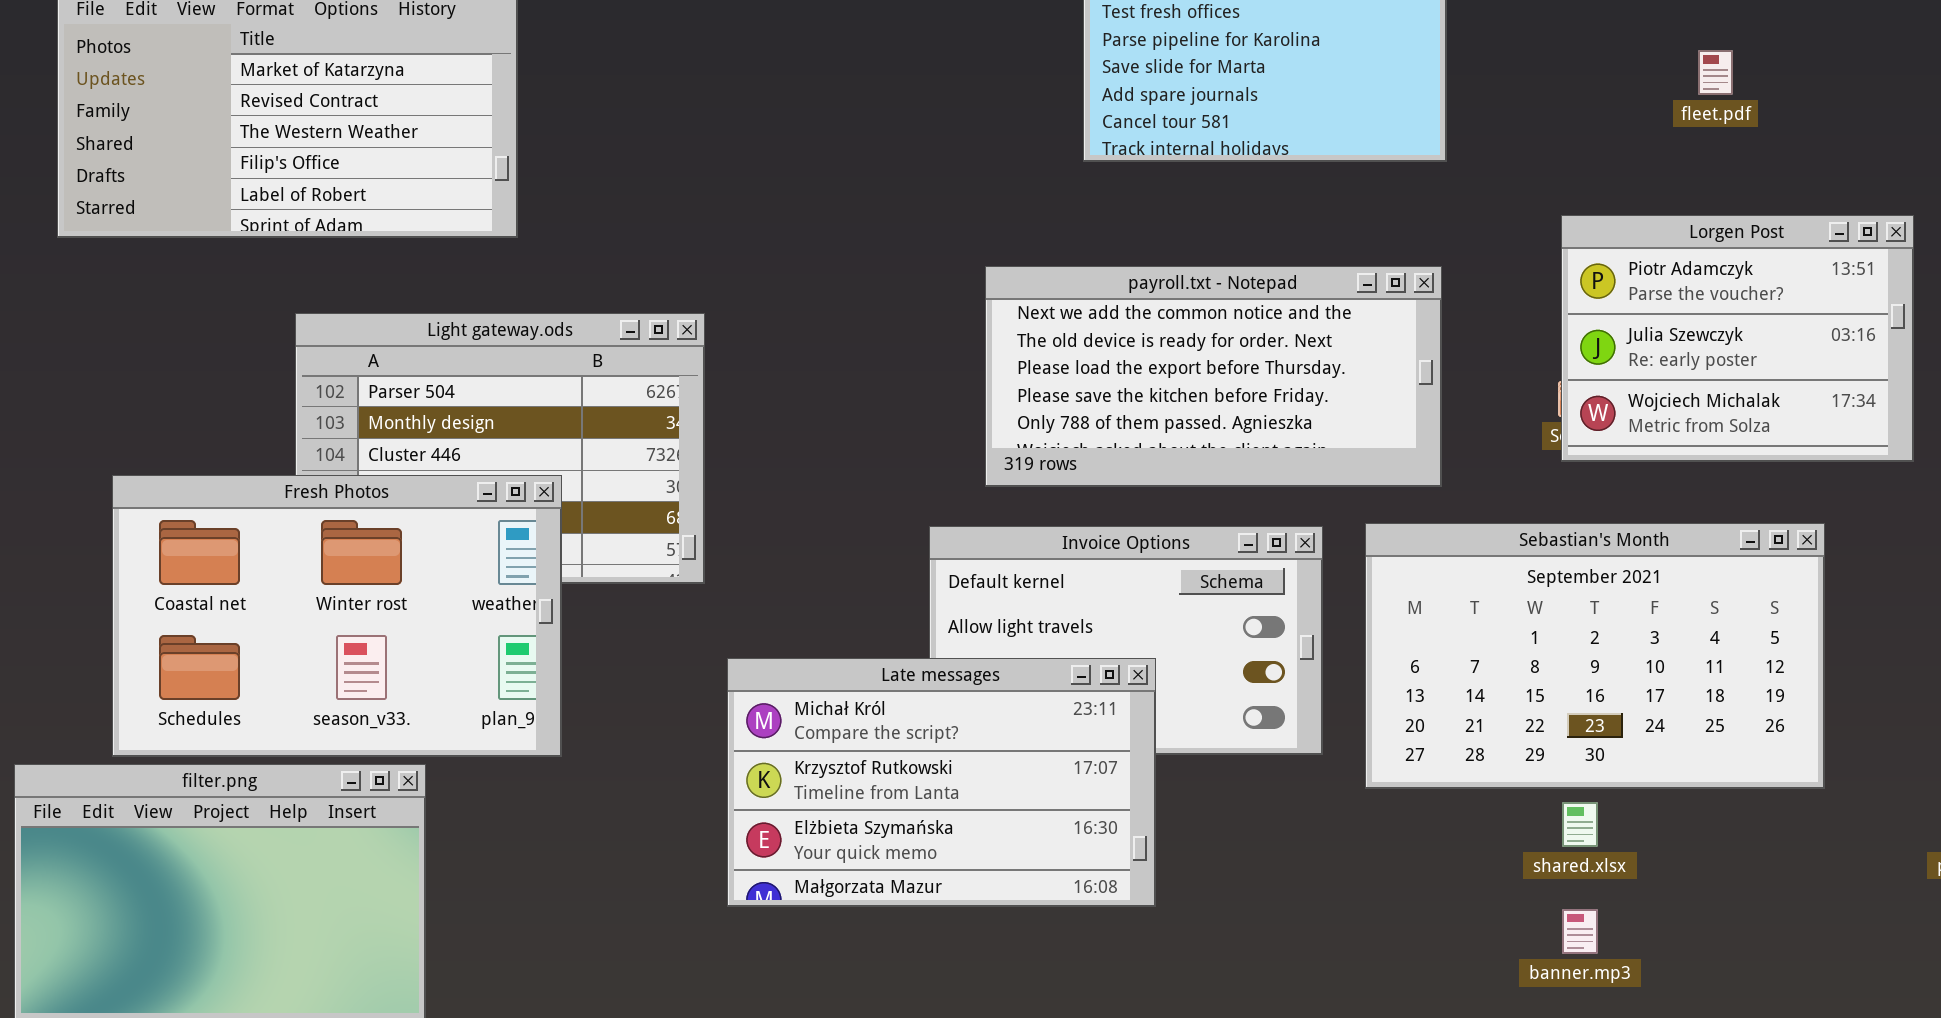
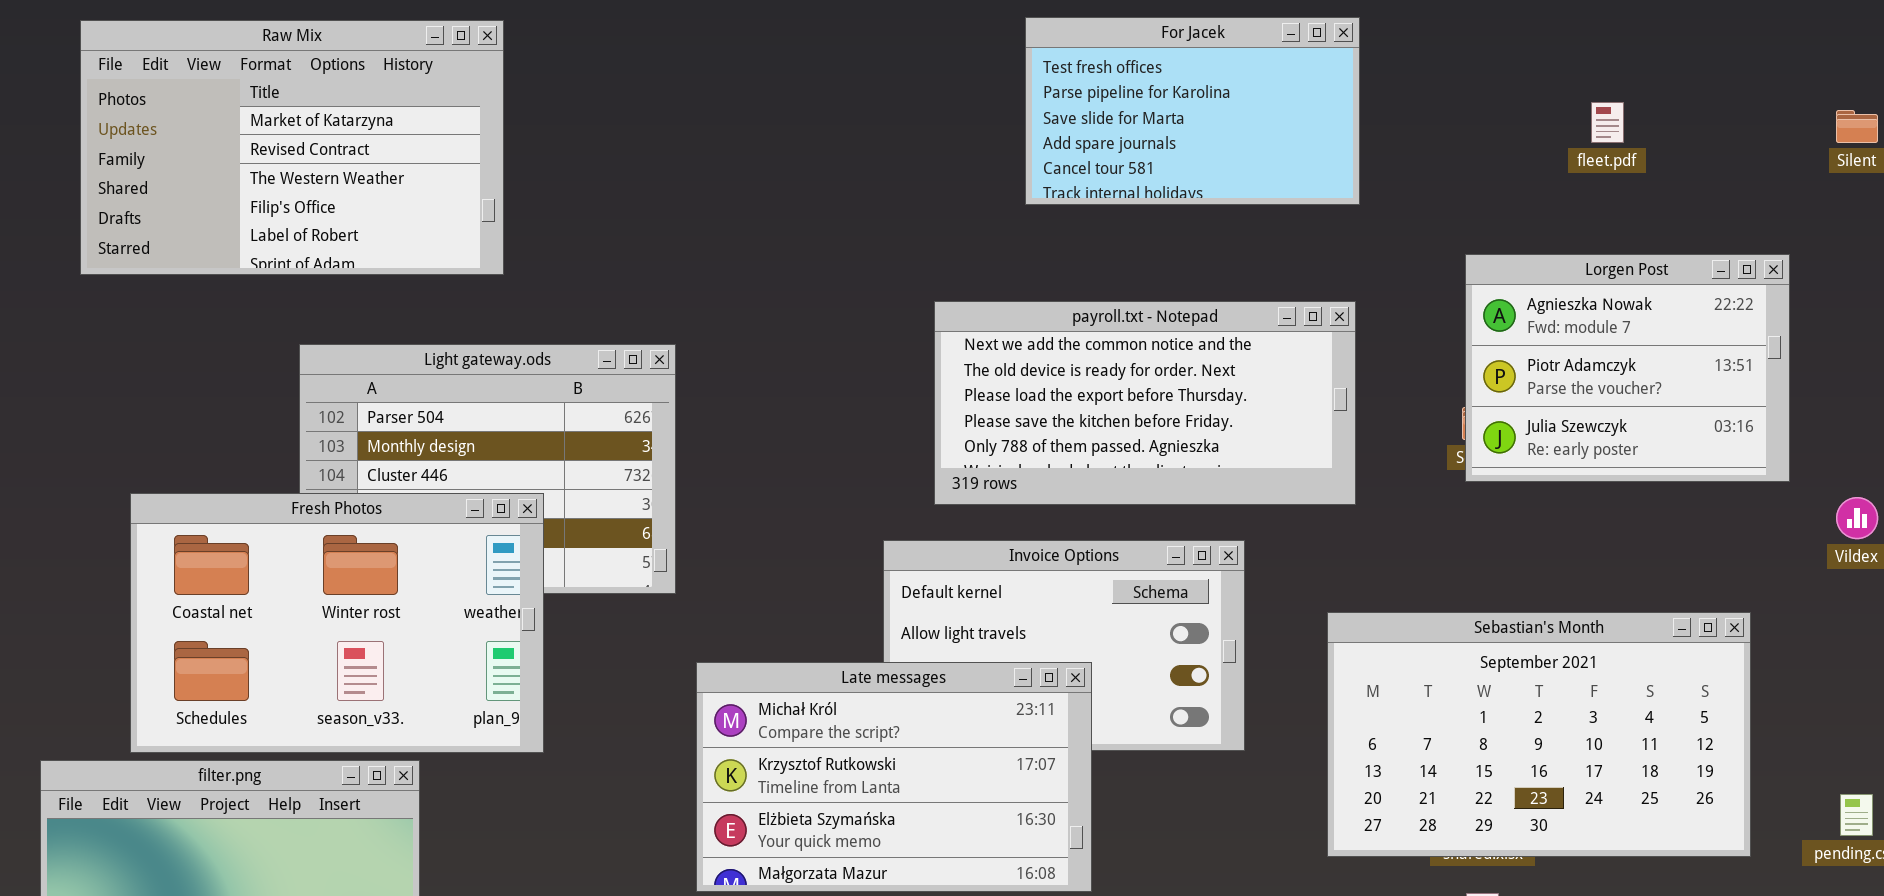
Lorgen Post: [1561,215,1914,462] -> [1465,254,1790,482], scrolled up 1 row
Sebastian's Month: [1365,523,1825,789] -> [1327,612,1751,857], moved

